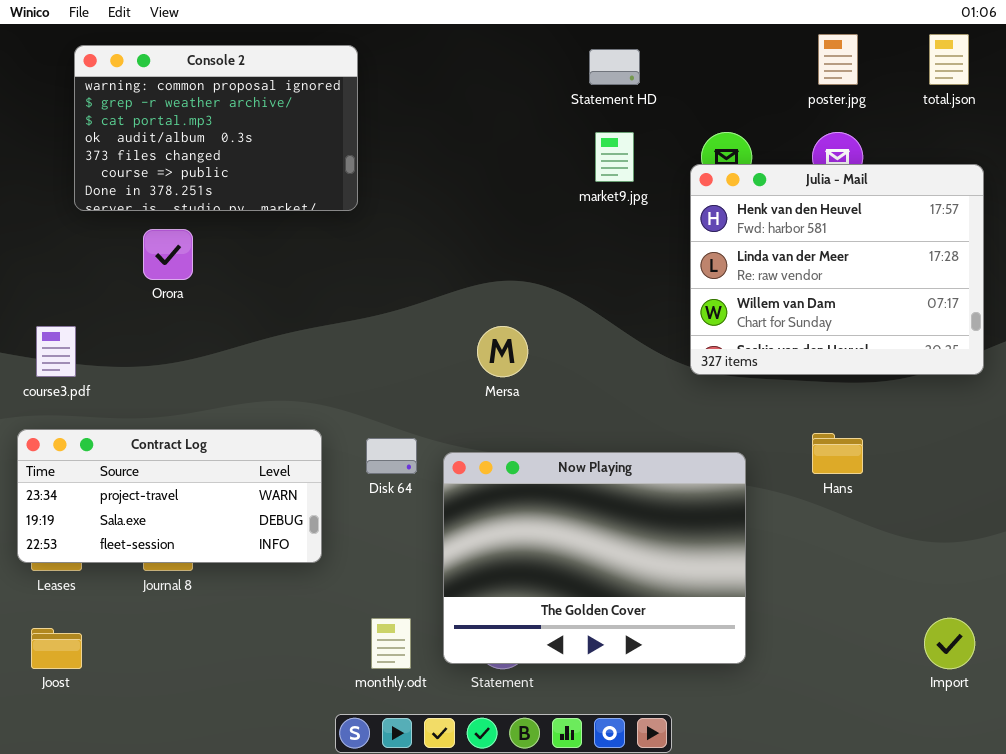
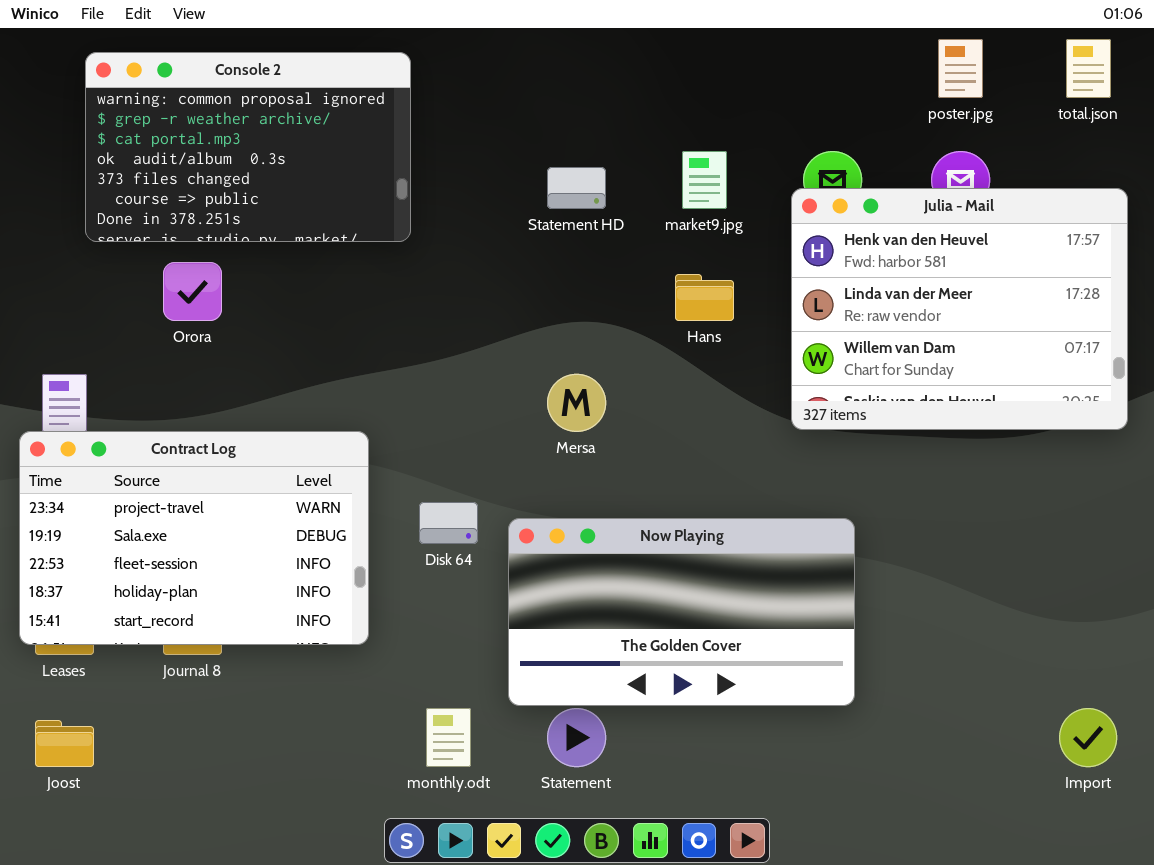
Statement HD: [589,49,640,85] -> [547,167,606,209], moved
Contract Log: [17,429,322,563] -> [19,431,369,645], resized
Hans: [812,433,863,474] -> [675,274,734,321], moved
Now Playing: [443,452,746,664] -> [508,518,855,706], resized

